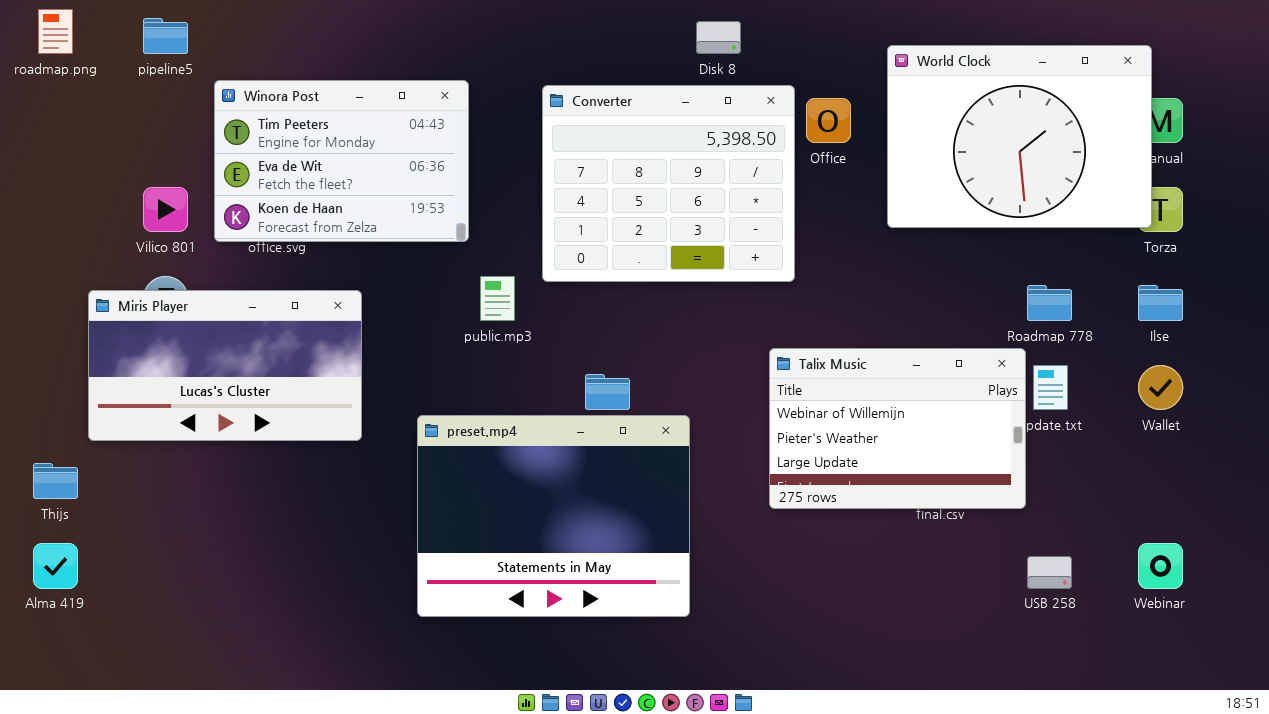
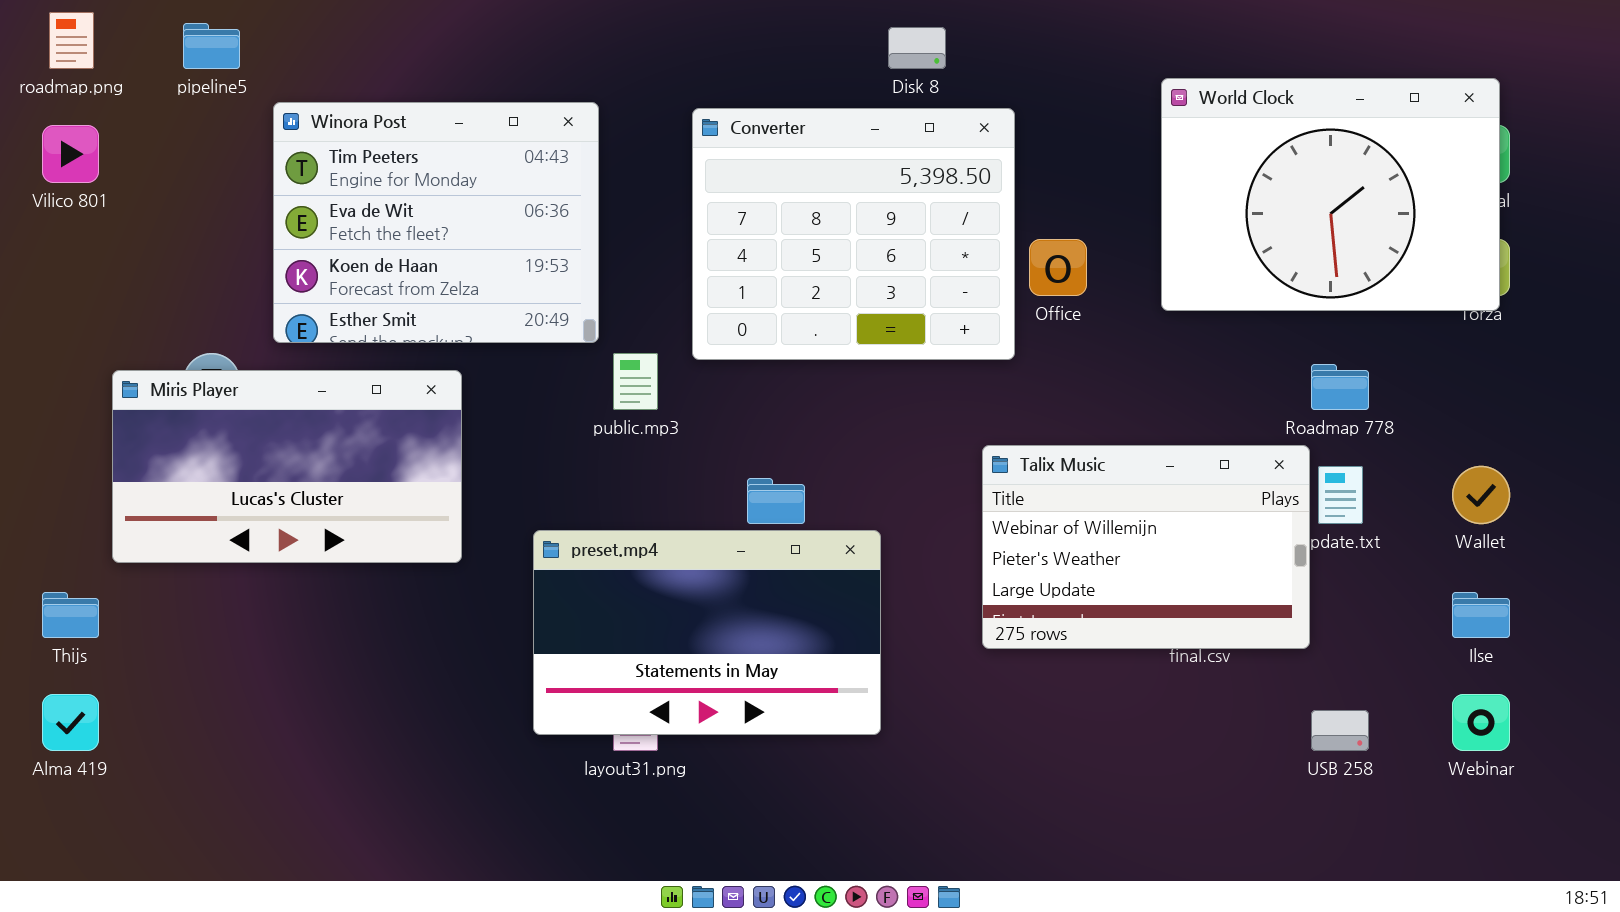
World Clock: [887,45,1152,228] -> [1161,78,1500,311], moved
Winora Post: [214,80,469,242] -> [273,102,599,343], resized
Office: [806,98,851,143] -> [1029,239,1087,296], moved
Vilico 801: [143,187,188,232] -> [42,125,99,183], moved
Ilse: [1138,285,1183,321] -> [1452,592,1510,638], moved
preset.mp4: [417,415,690,617] -> [533,530,881,735], resized

